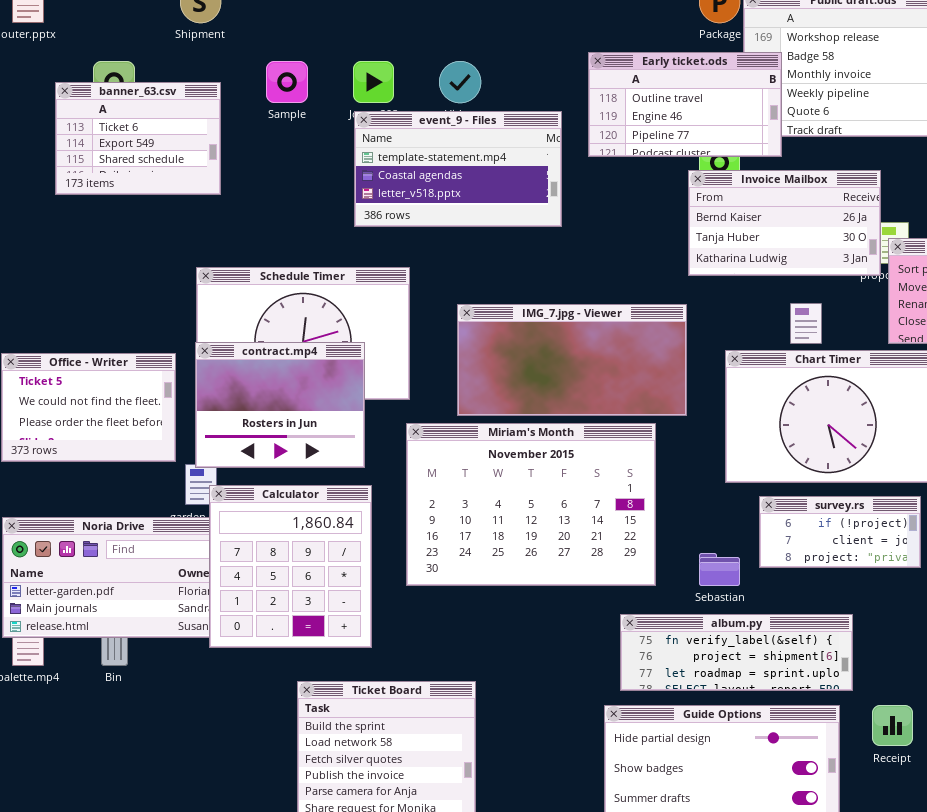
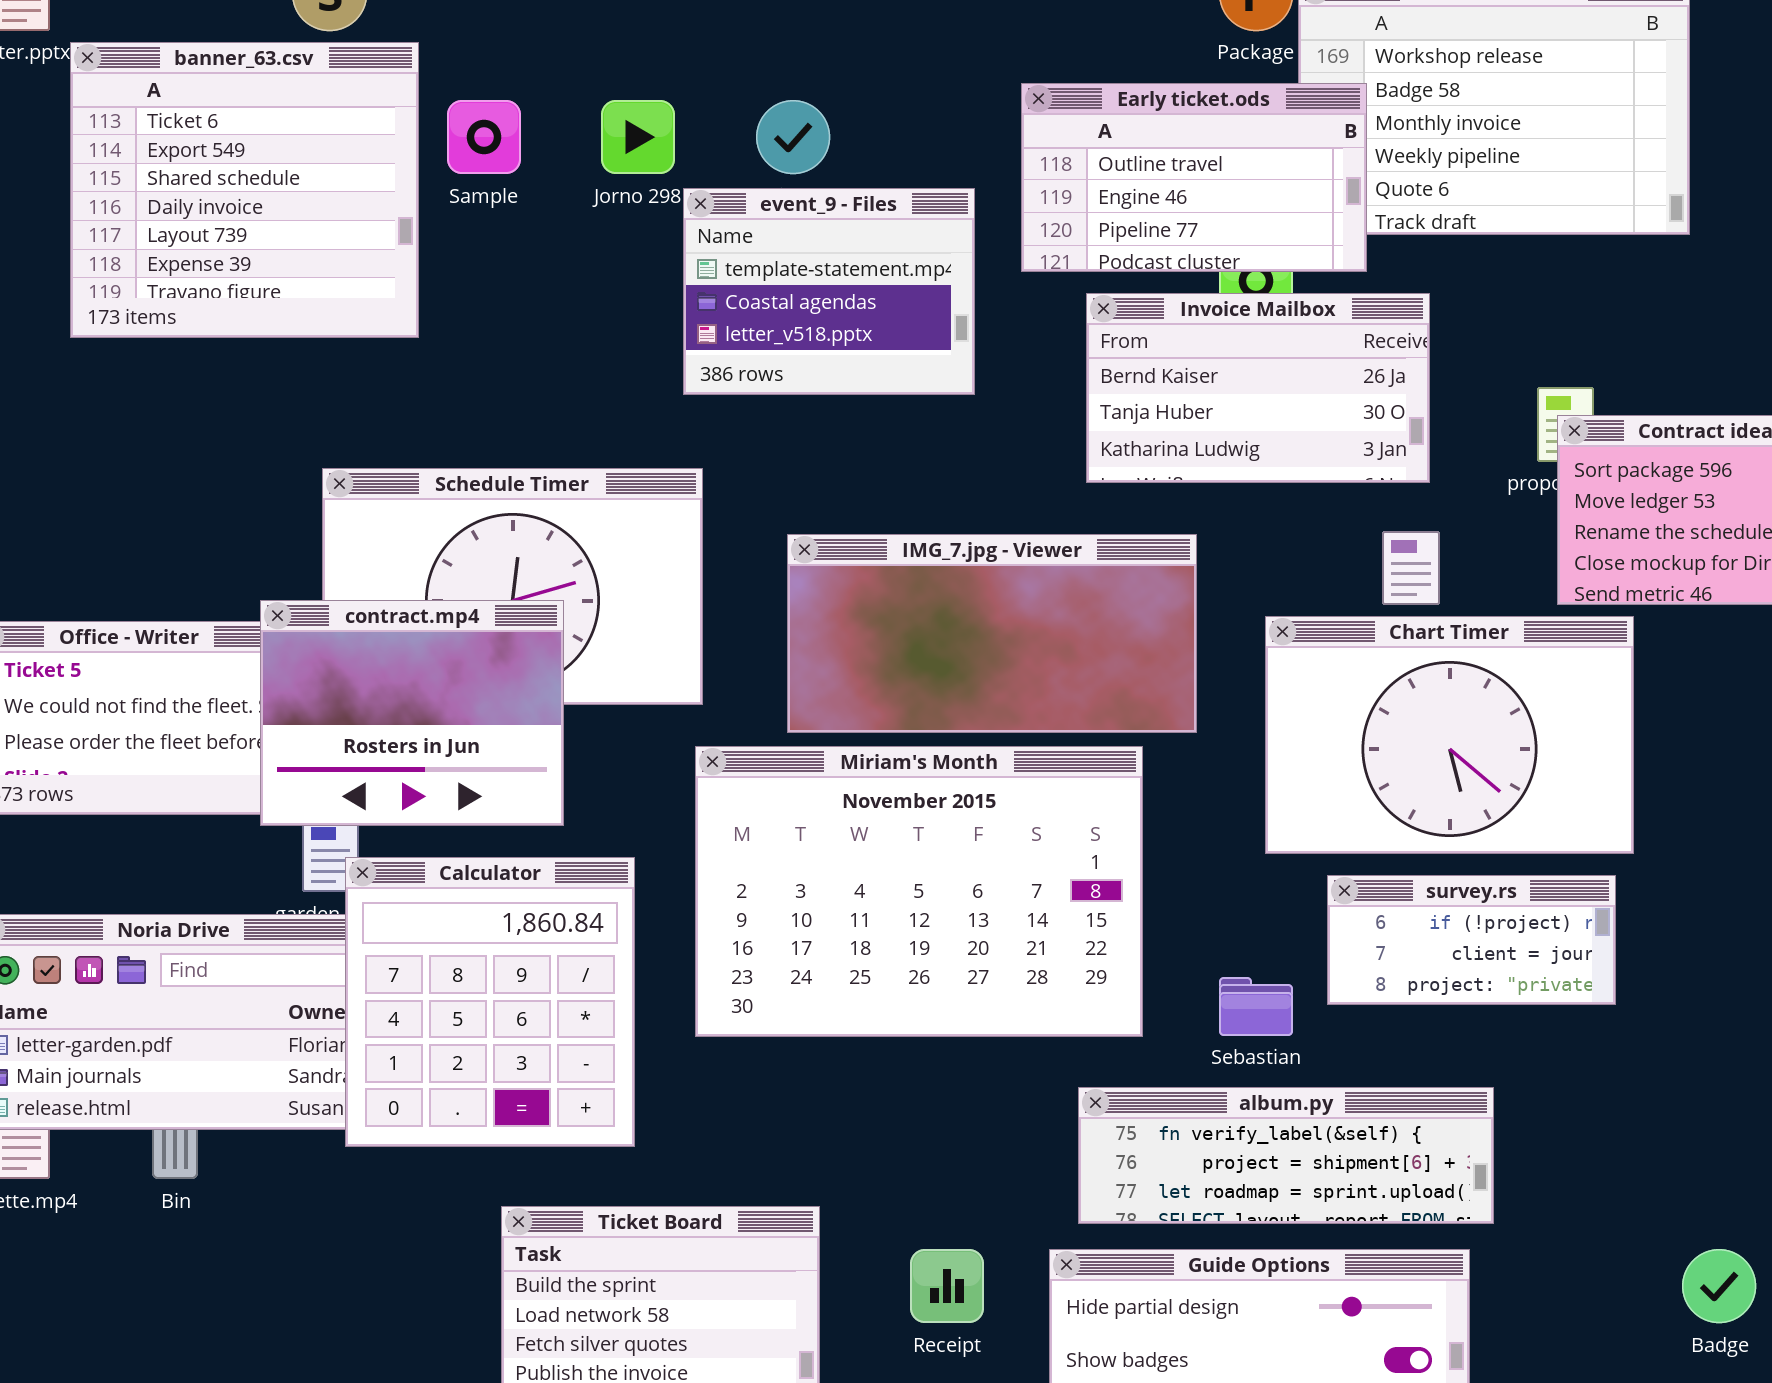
banner_63.csv: [55,82,221,195] -> [70,42,419,338], resized
event_9 - Files: [354,111,562,227] -> [683,188,975,395], resized
Invoice Mailbox: [688,170,881,276] -> [1086,293,1430,483], moved
contract.mp4: [195,342,365,468] -> [260,600,564,826], moved
Receipt: [872,705,913,746] -> [910,1249,984,1323], moved

